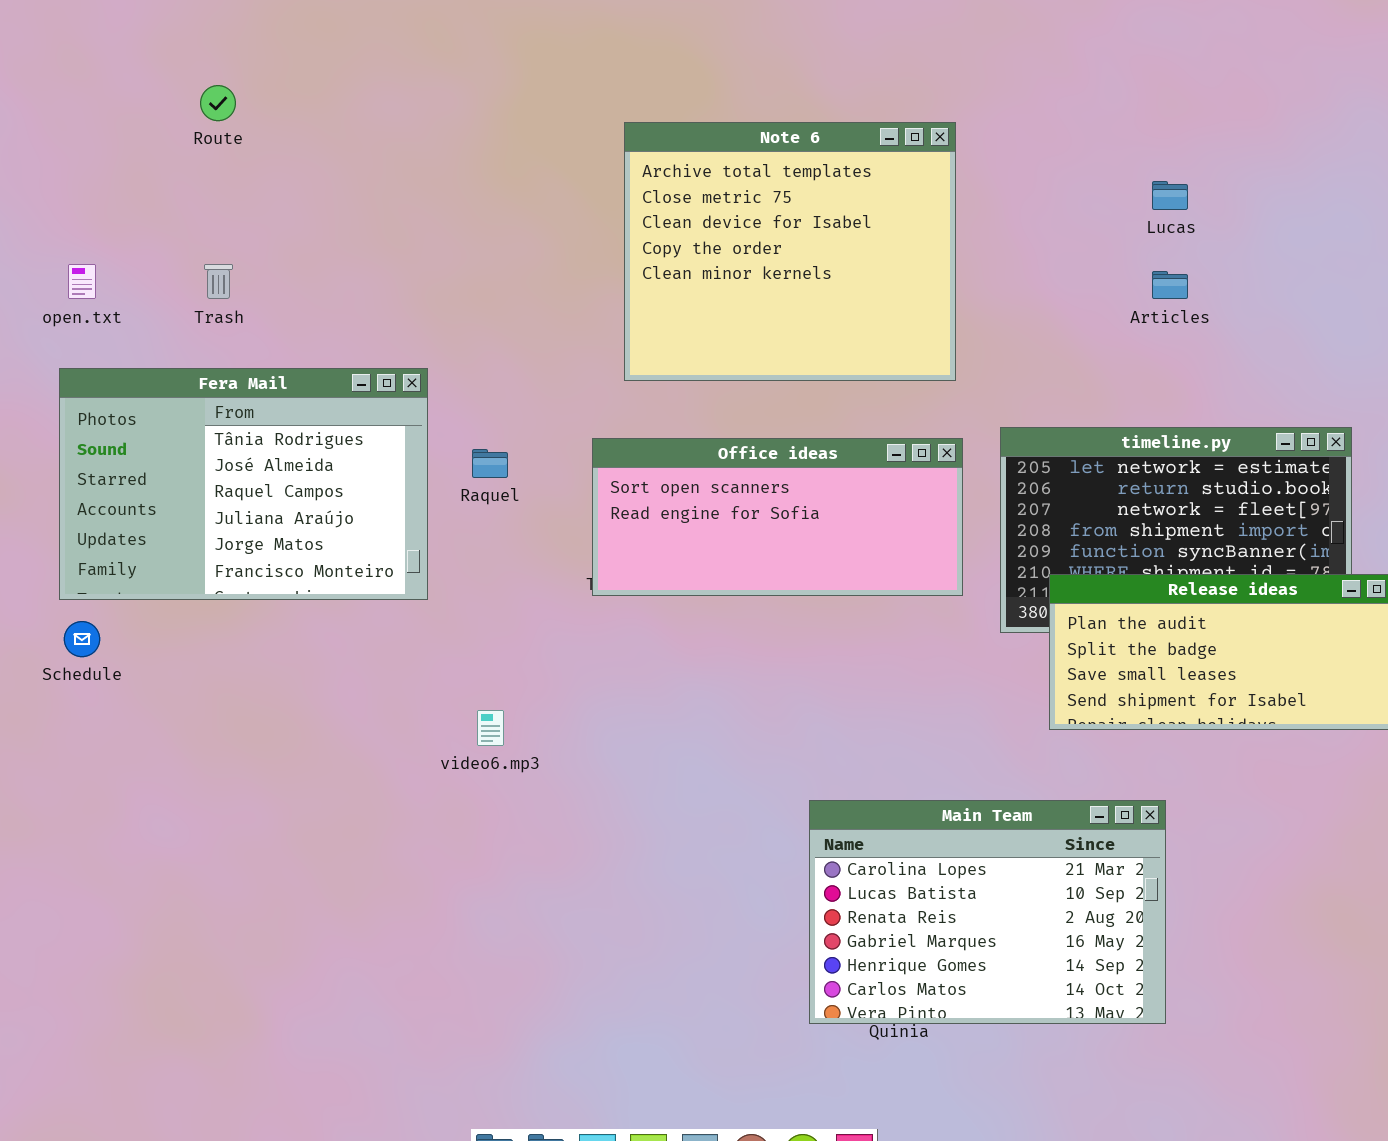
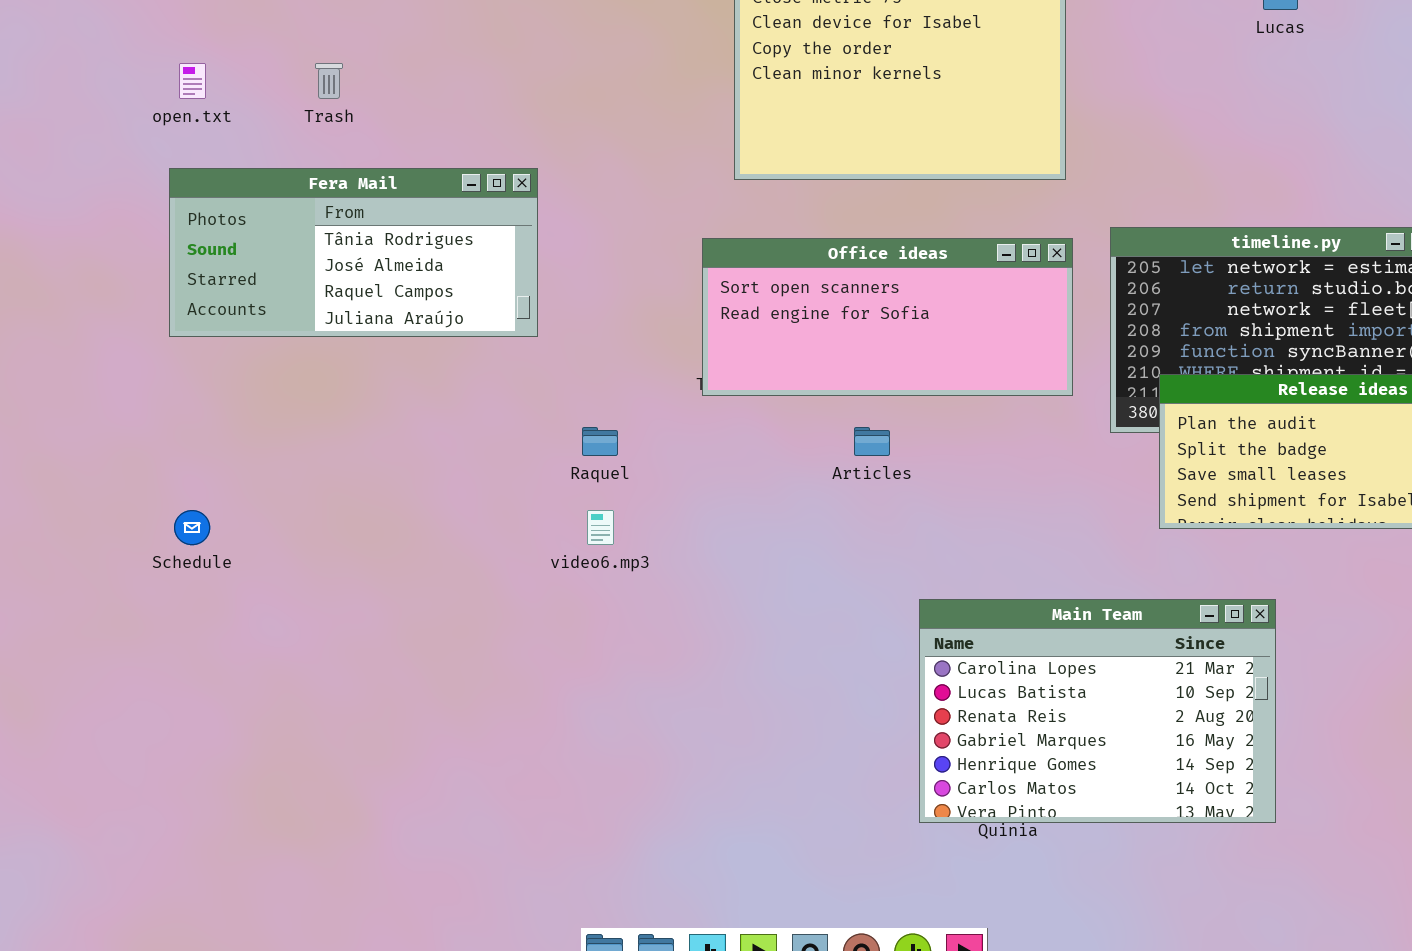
Articles: [1152,271,1188,299] -> [854,427,890,456], moved
Fera Mail: [59,368,428,600] -> [169,168,538,337], resized
Raquel: [472,449,508,478] -> [582,427,618,456], moved
Schedule: [64,621,100,657] -> [174,510,210,545], moved

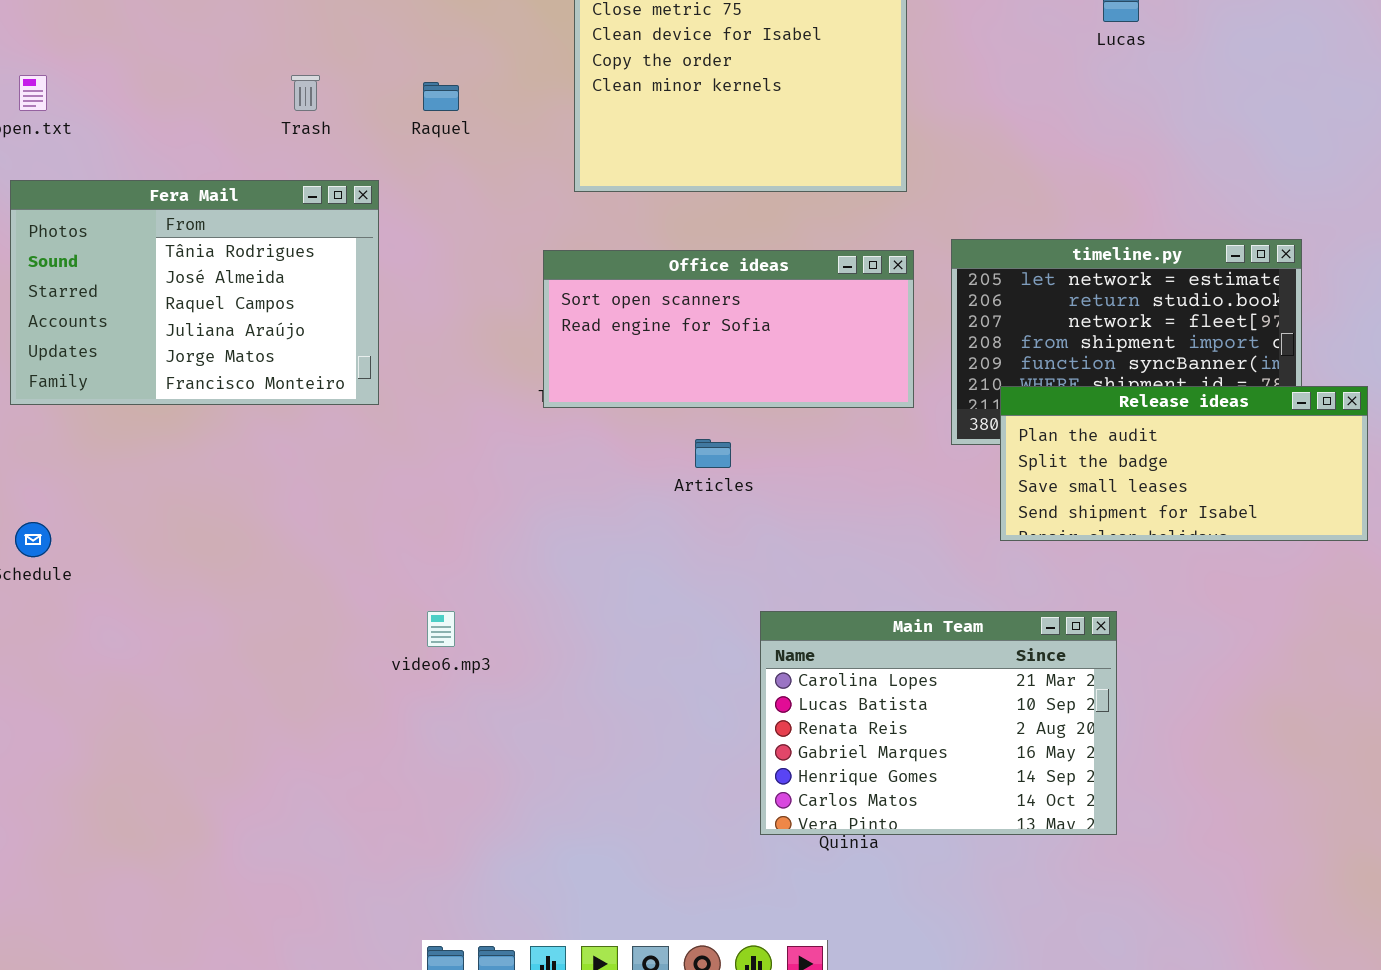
Trash: [315,63,343,99] -> [291,75,320,111], moved
Fera Mail: [169,168,538,337] -> [10,180,379,405], resized
Raquel: [582,427,618,456] -> [423,82,459,111], moved
video6.mp3: [587,510,614,545] -> [427,611,455,647], moved

